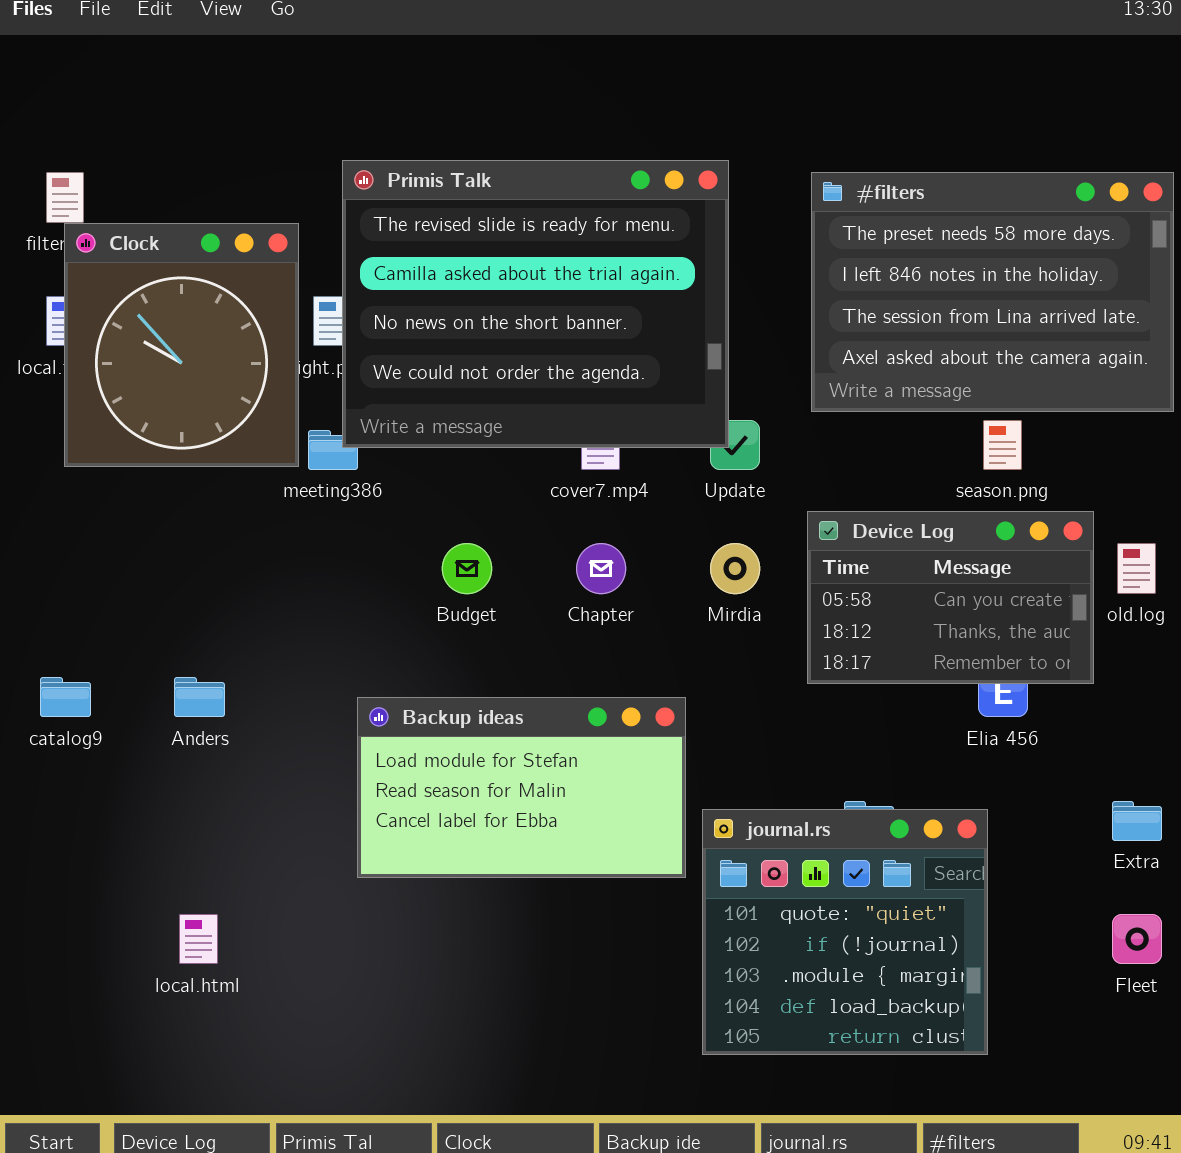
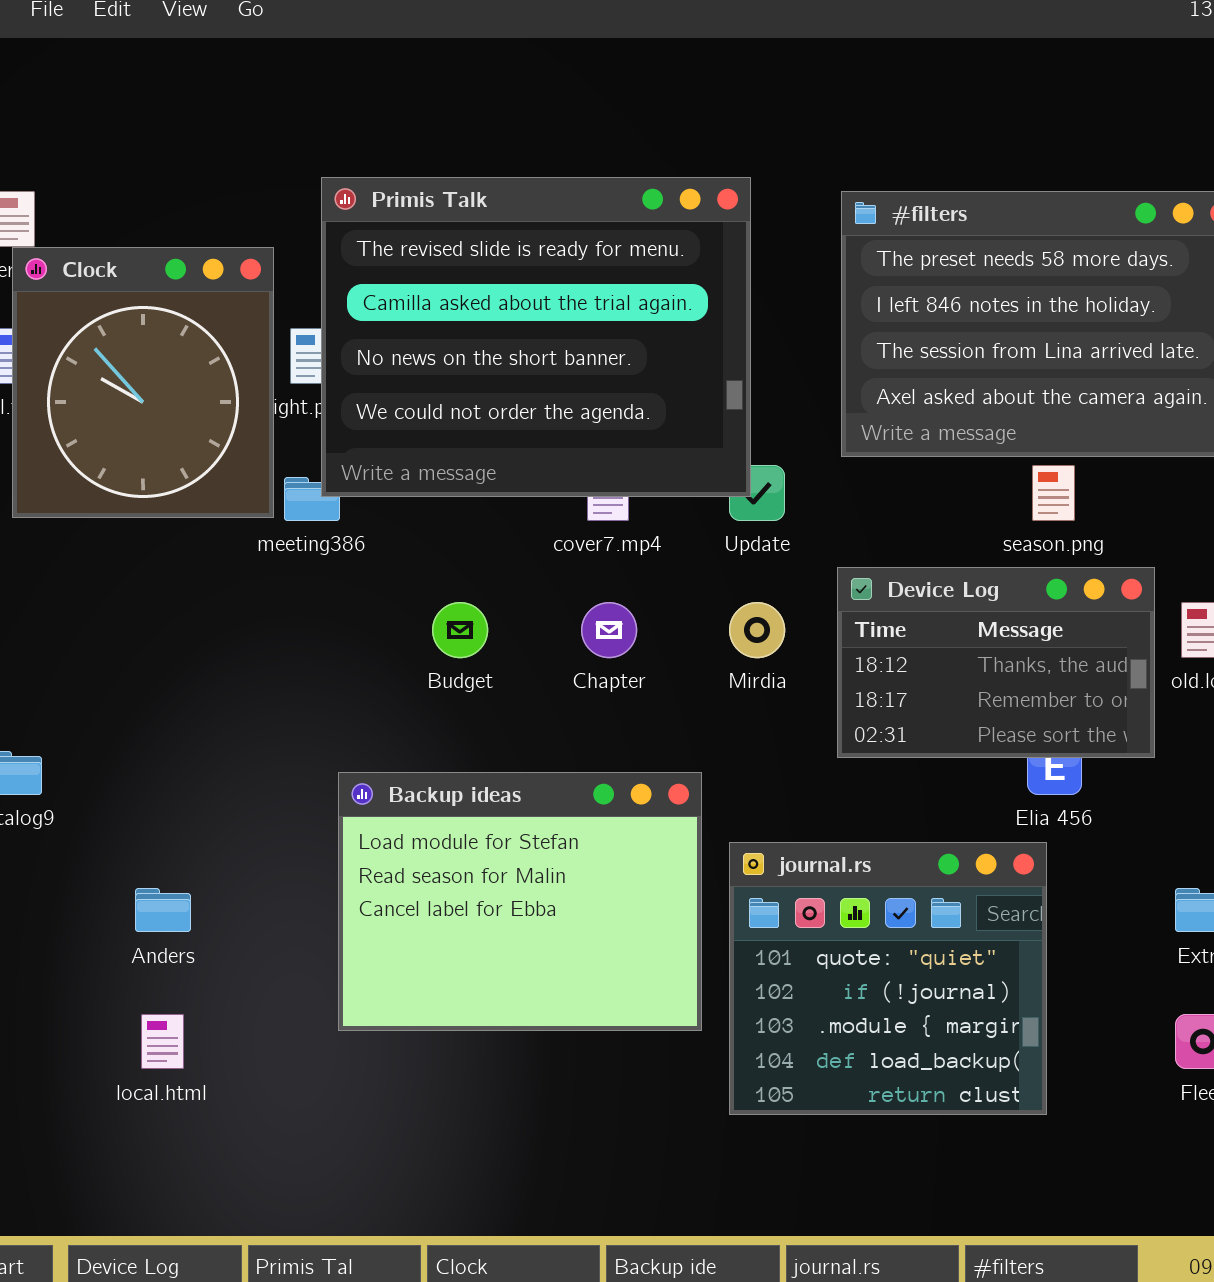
Device Log: [807,511,1094,684] -> [837,567,1155,758], scrolled down 1 row
Anders: [174,677,225,717] -> [135,888,191,932], moved
Backup ideas: [357,697,686,878] -> [338,772,702,1031], resized
journal.rs: [702,809,988,1055] -> [729,842,1047,1115], moved

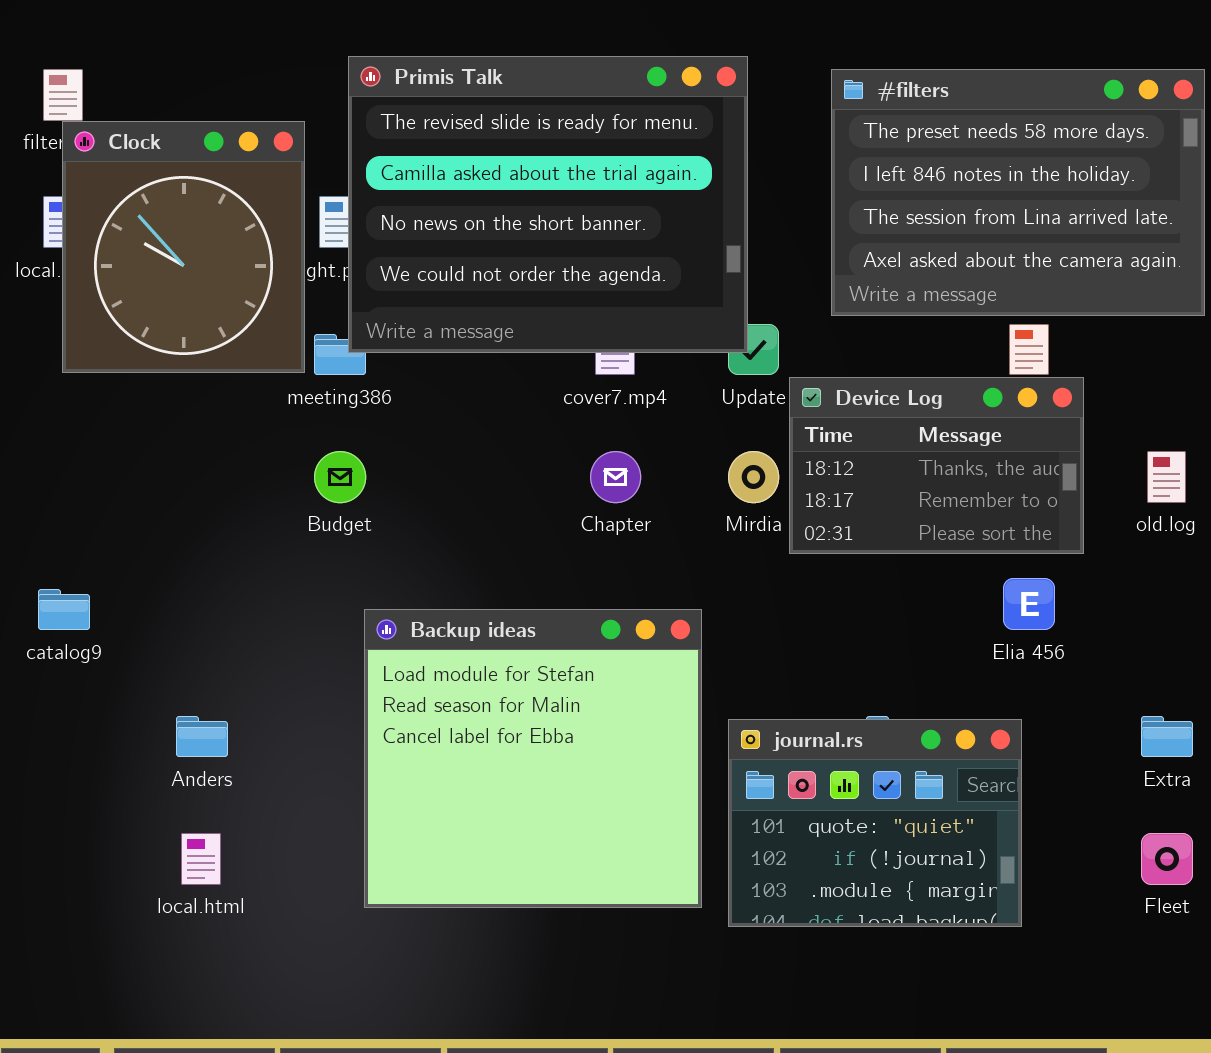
Device Log: [837,567,1155,758] -> [789,377,1084,554], moved
Budget: [432,602,488,658] -> [314,451,366,503], moved
Backup ideas: [338,772,702,1031] -> [364,609,702,908], resized
journal.rs: [729,842,1047,1115] -> [728,719,1022,927], resized

